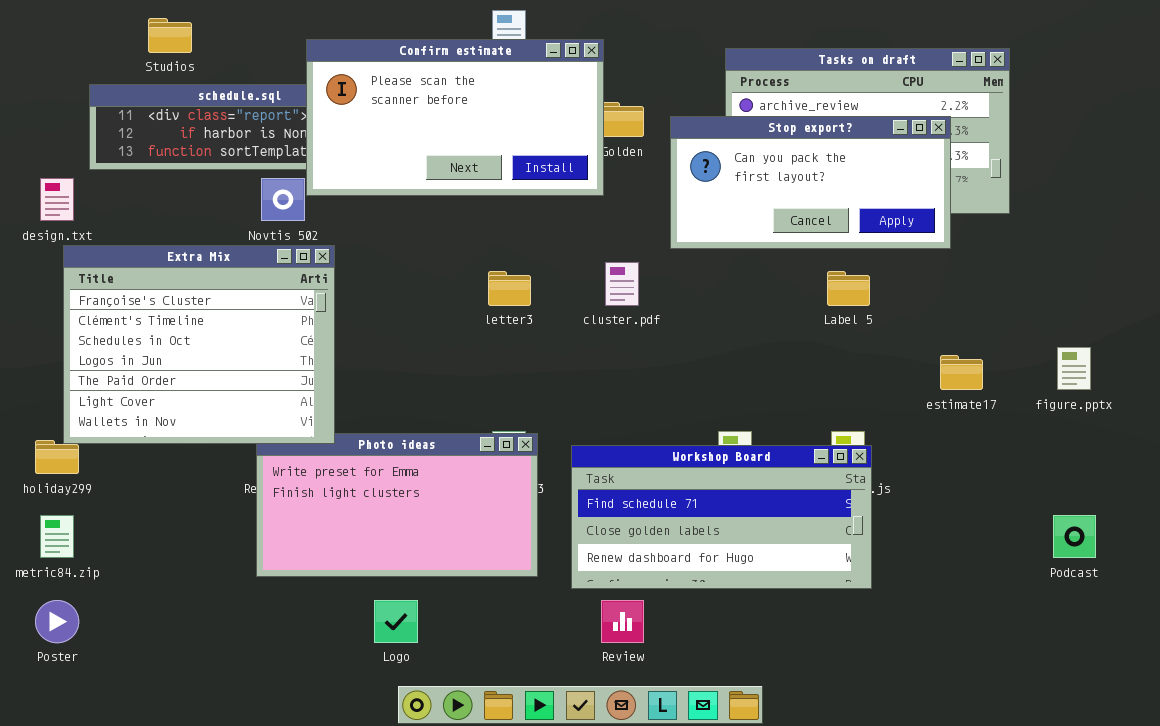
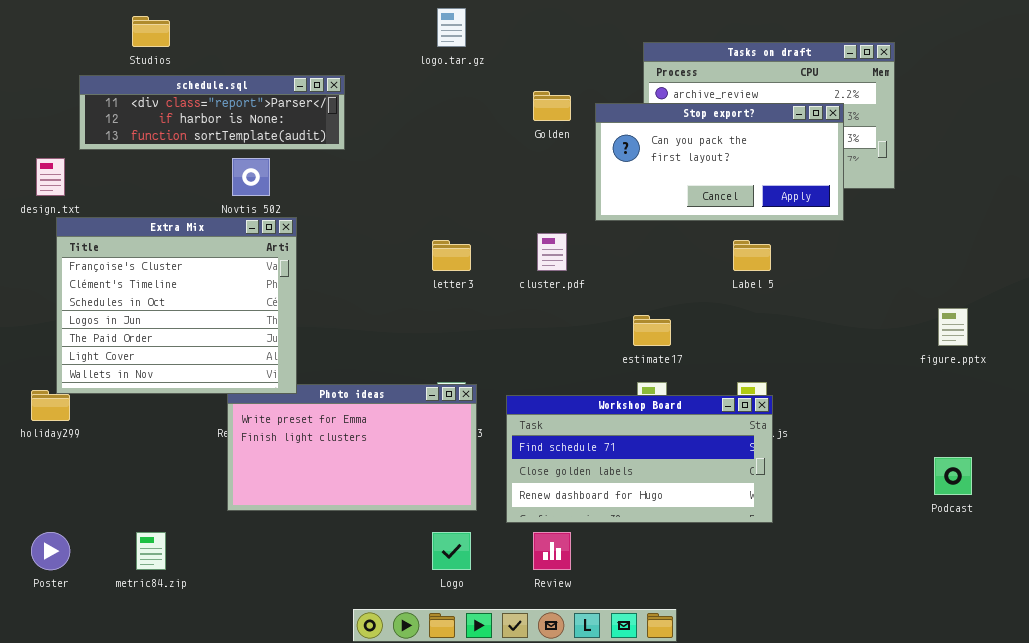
Confirm estimate: [306,39,604,196] -> none, closed
estimate17: [940,355,983,390] -> [633,315,671,346], moved
metric84.zip: [40,515,74,558] -> [136,532,166,570], moved
Logo: [374,600,418,643] -> [432,532,471,570], moved

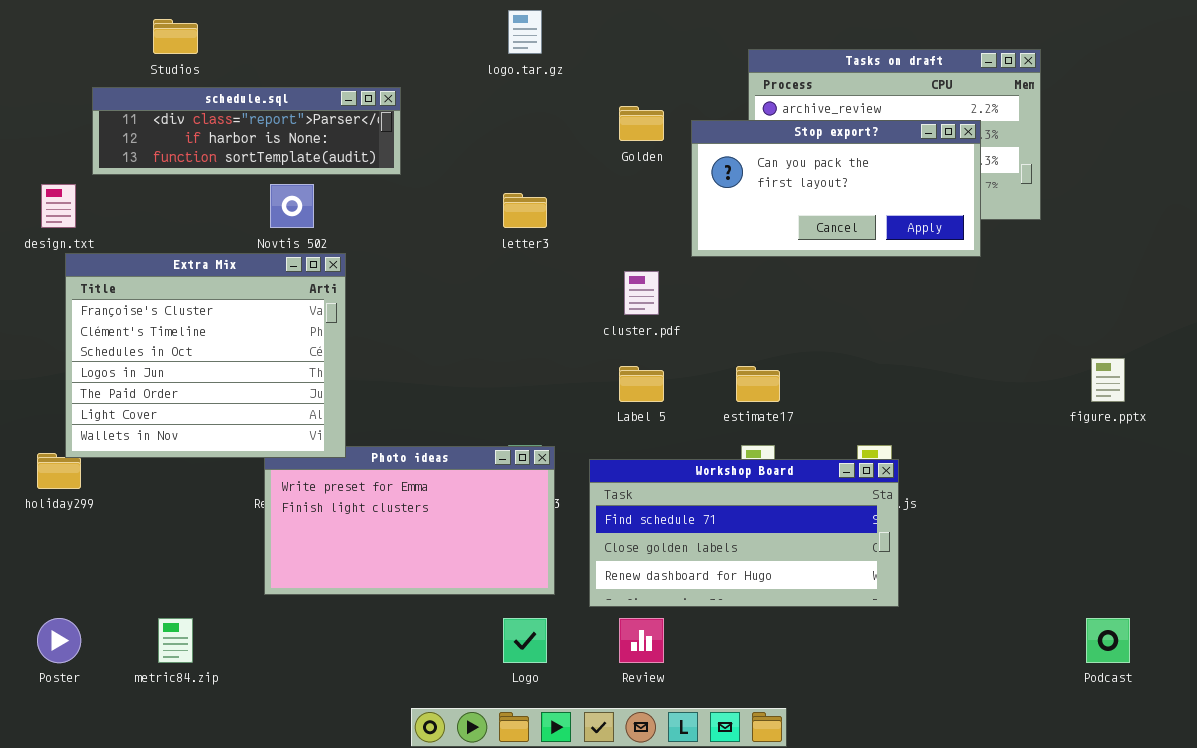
letter3: [432,240,471,271] -> [503,193,547,228], moved
Label 5: [733,240,771,271] -> [619,366,664,402], moved
Podcast: [934,457,972,495] -> [1086,618,1130,663], moved

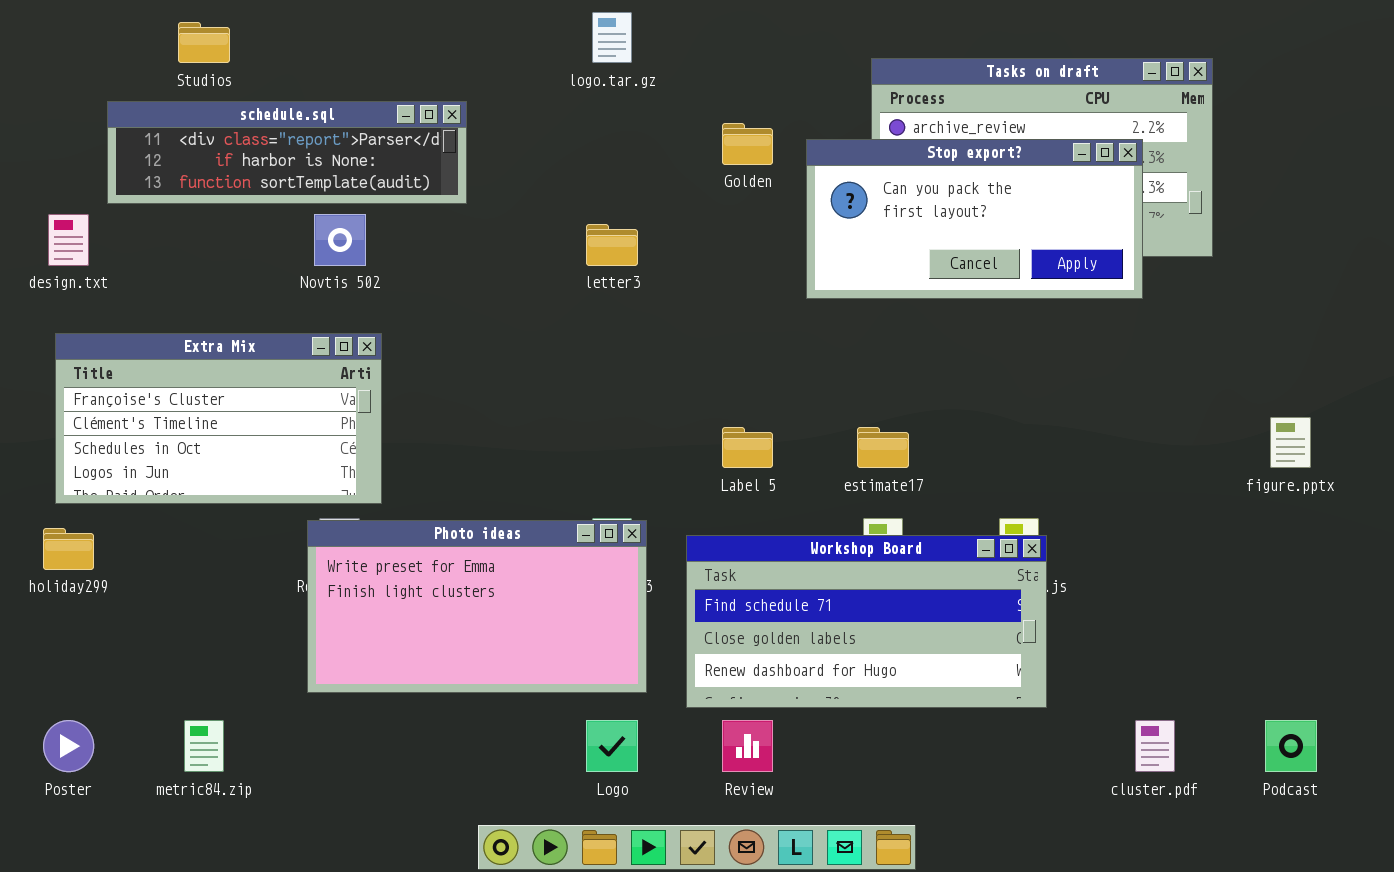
Extra Mix: [65,253,346,458] -> [55,333,382,504], moved, resized
cluster.pdf: [624,271,659,315] -> [1135,720,1175,772], moved

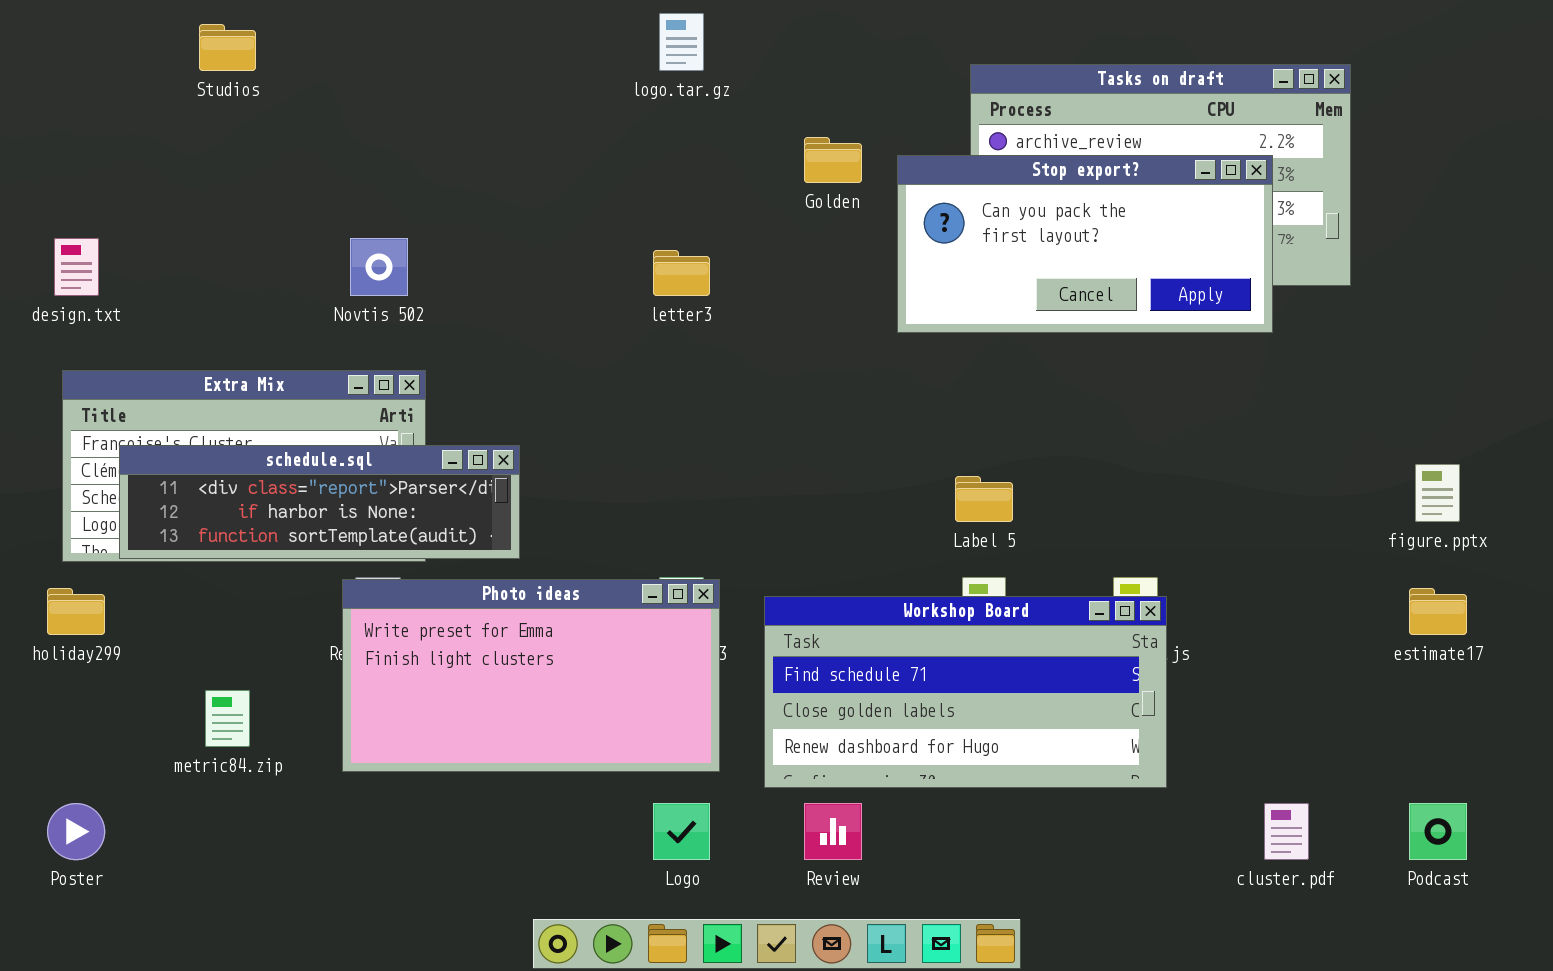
schedule.sql: [107,101,467,204] -> [119,445,520,559], moved
Label 5: [722,427,773,468] -> [955,476,1013,522], moved
estimate17: [857,427,909,468] -> [1409,588,1467,635], moved
metric84.zip: [184,720,224,772] -> [205,690,250,747], moved

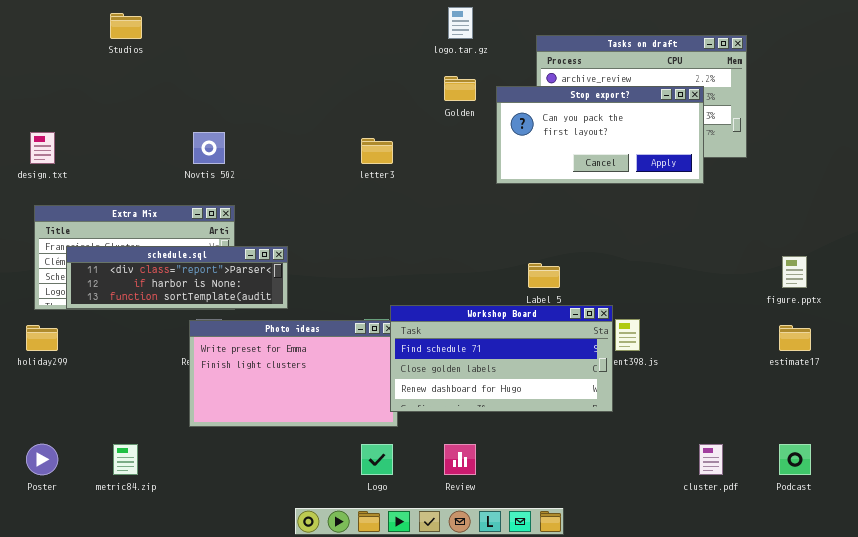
logo.tar.gz: [659,13,704,71] -> [448,7,473,39], moved
Workshop Board: [764,596,1167,788] -> [390,305,613,412], moved
metric84.zip: [205,690,250,747] -> [113,444,138,475], moved

